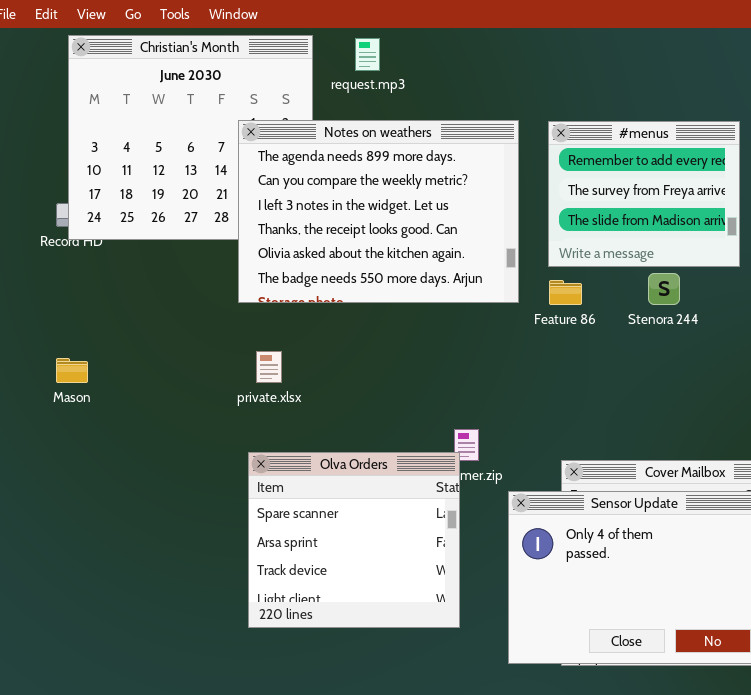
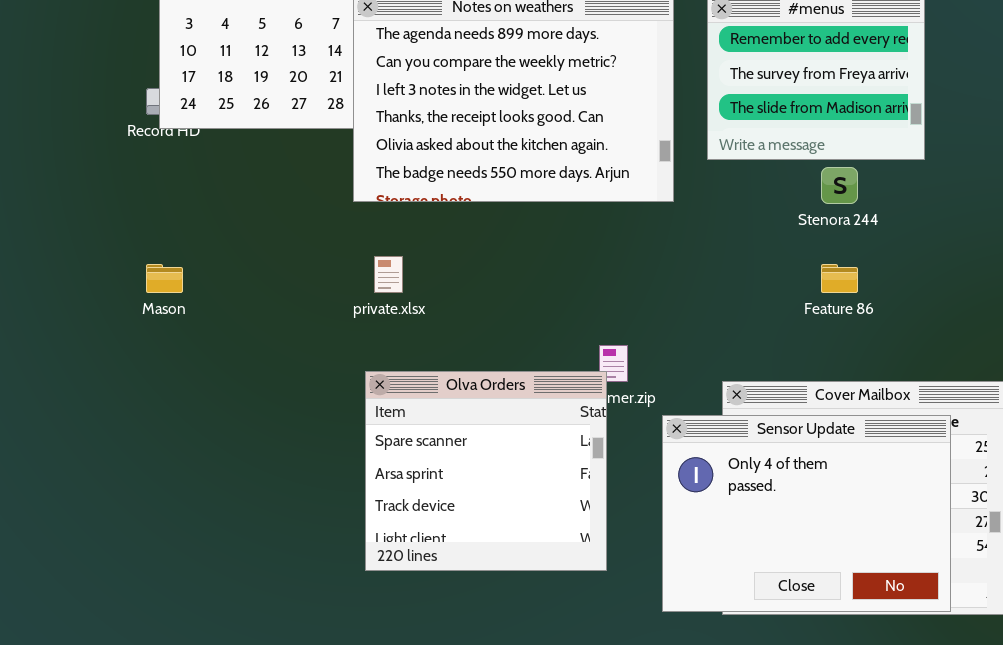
Feature 86: [549,280,582,305] -> [821,264,858,293], moved

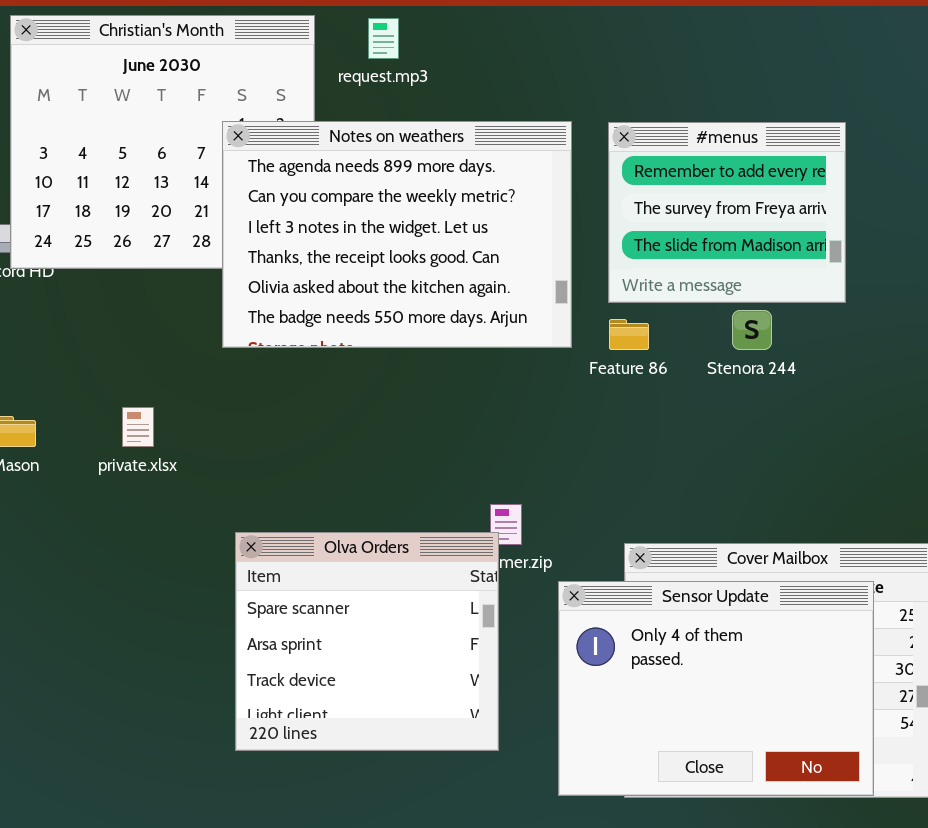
private.xlsx: [374,256,403,293] -> [122,407,154,447], moved
Feature 86: [821,264,858,293] -> [609,319,649,350], moved

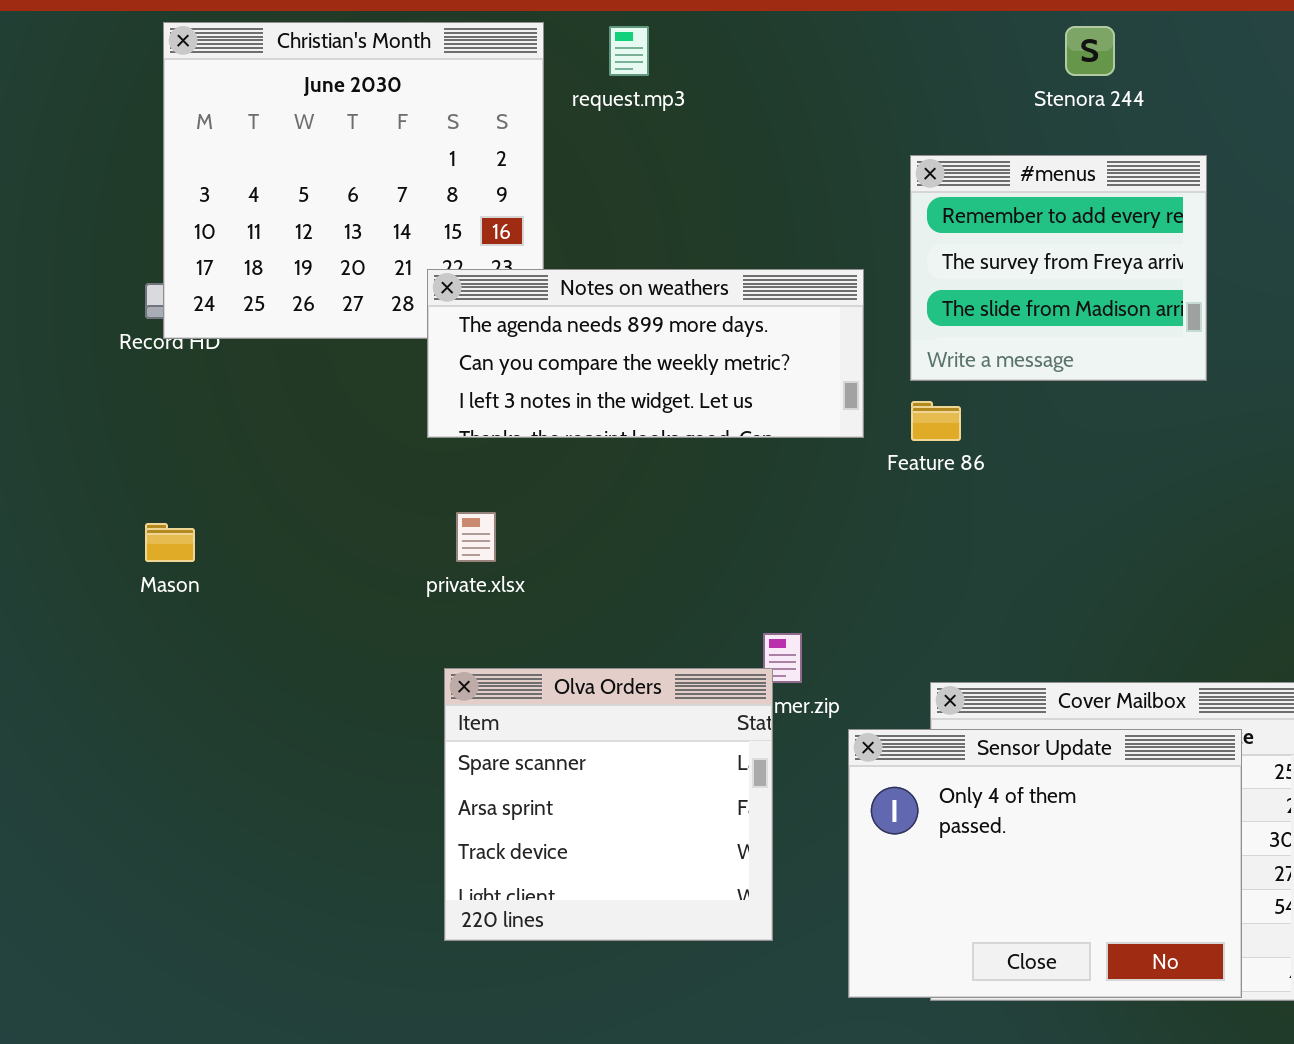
Notes on weathers: [222,121,572,348] -> [427,269,864,438], resized
Stenora 244: [732,310,772,350] -> [1065,26,1115,76], moved
private.xlsx: [122,407,154,447] -> [456,512,496,562], moved

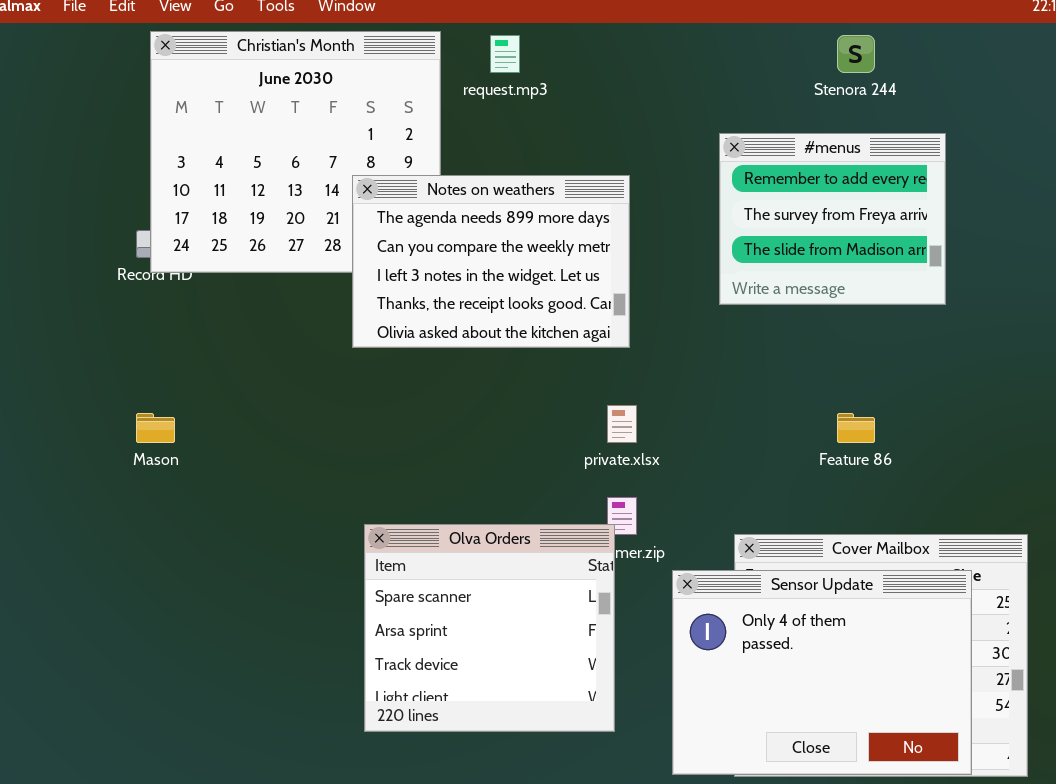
Notes on weathers: [427,269,864,438] -> [352,175,630,348], resized
Feature 86: [911,401,961,441] -> [837,413,875,443], moved
private.xlsx: [456,512,496,562] -> [607,405,637,443], moved

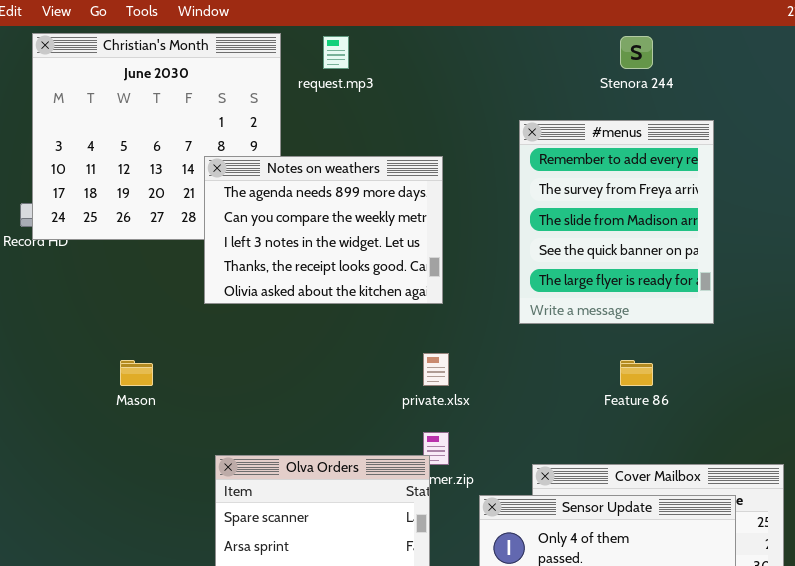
#menus: [719,133,946,305] -> [519,120,714,324], resized
Mason: [136,413,175,443] -> [120,360,153,386], moved

